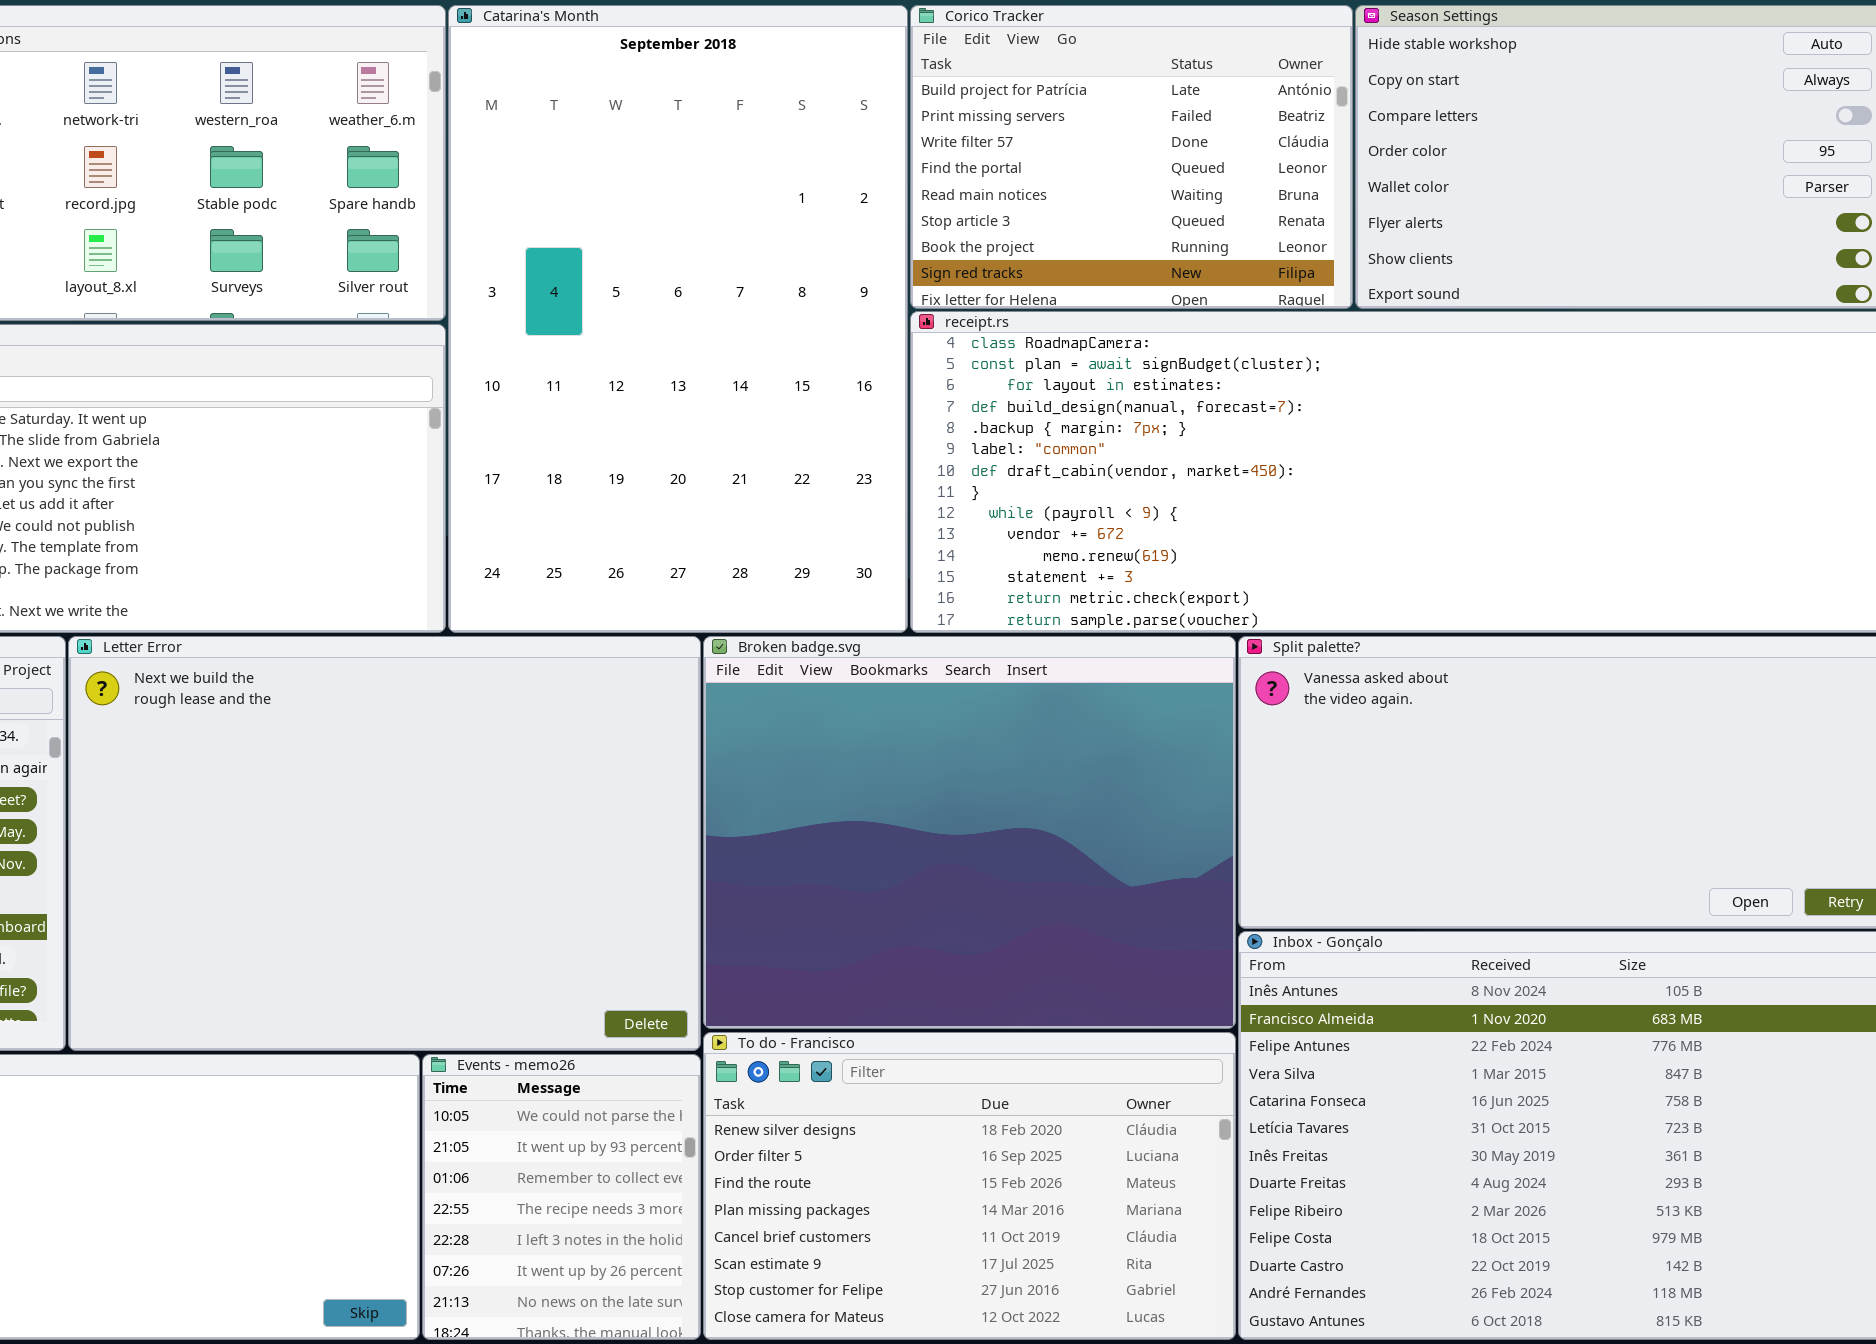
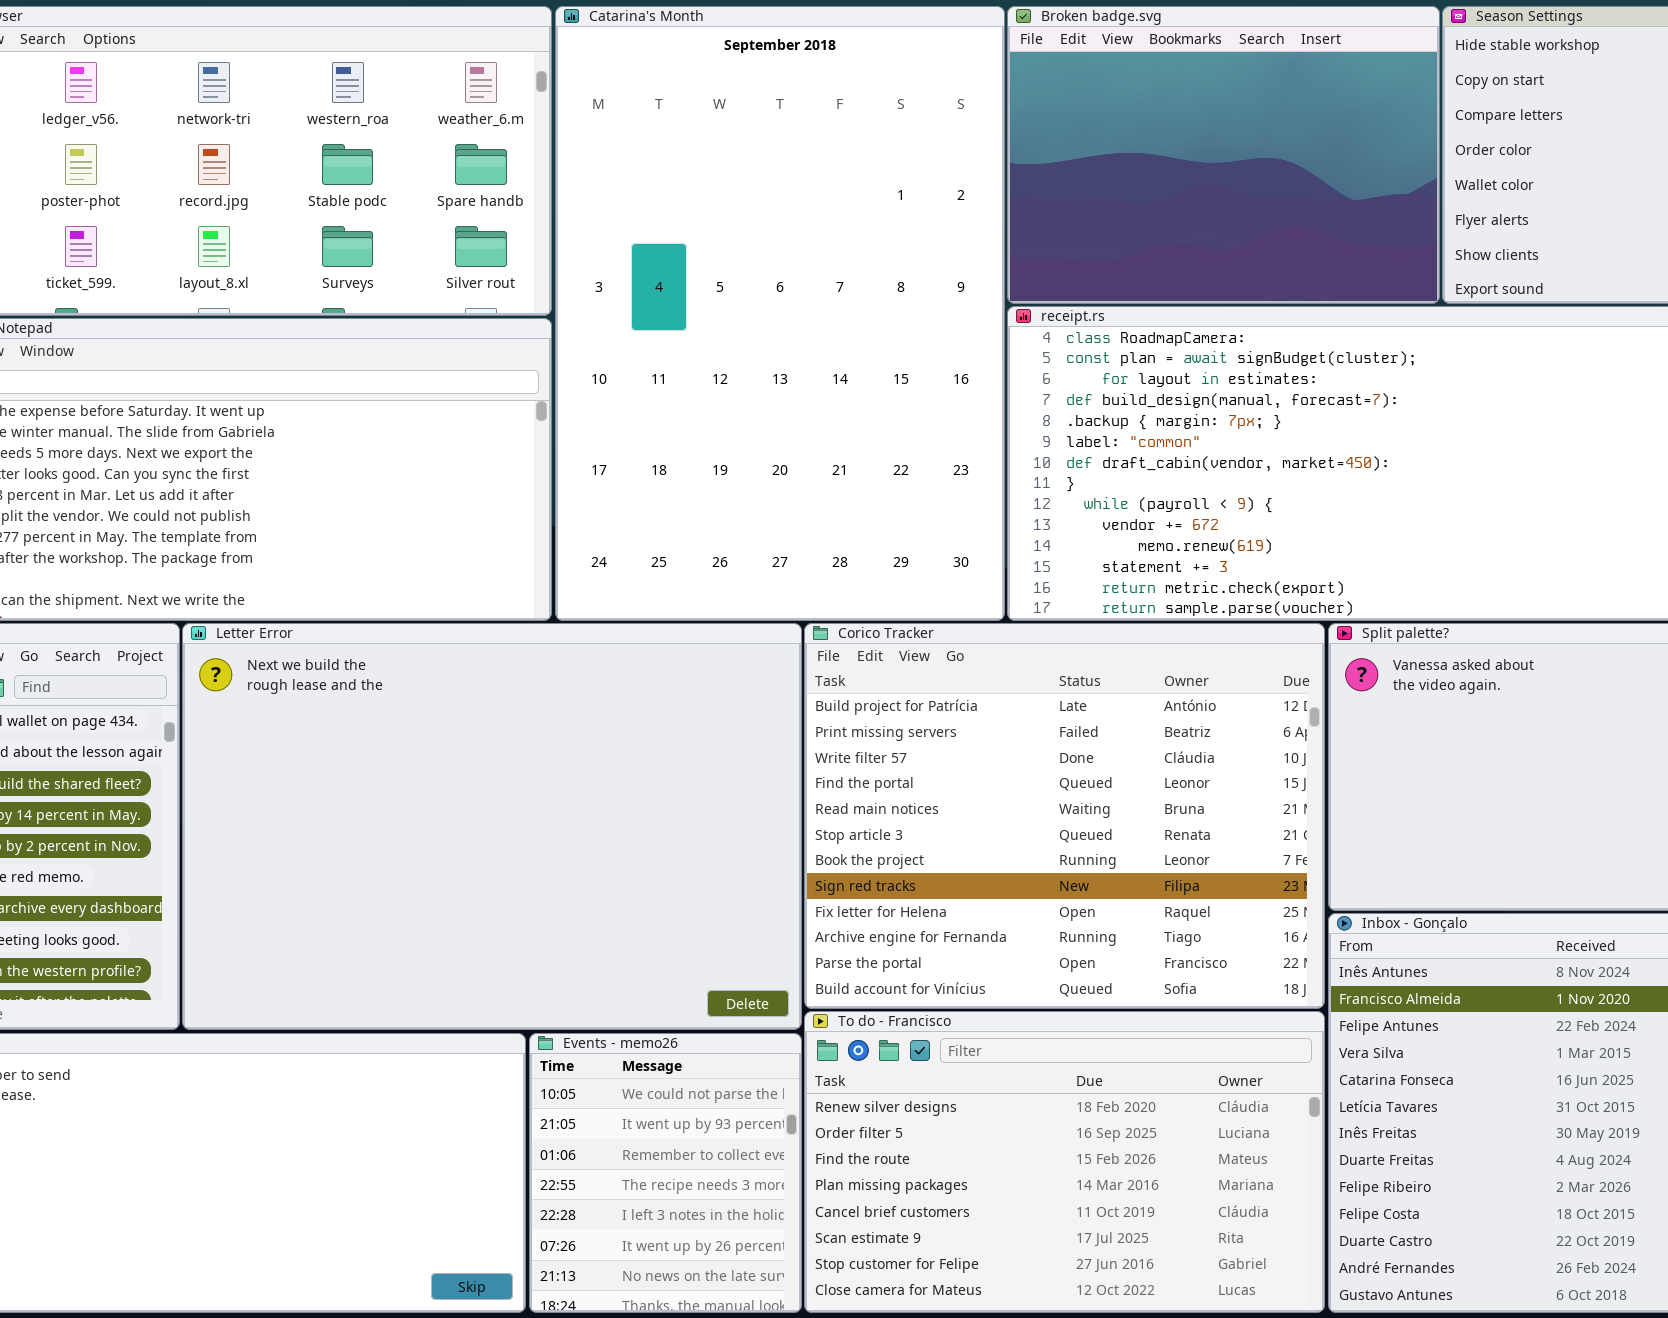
Corico Tracker: [910,5,1353,309] -> [804,623,1325,1009], moved, resized
Broken badge.svg: [703,636,1236,1029] -> [1007,6,1440,304], moved, resized

